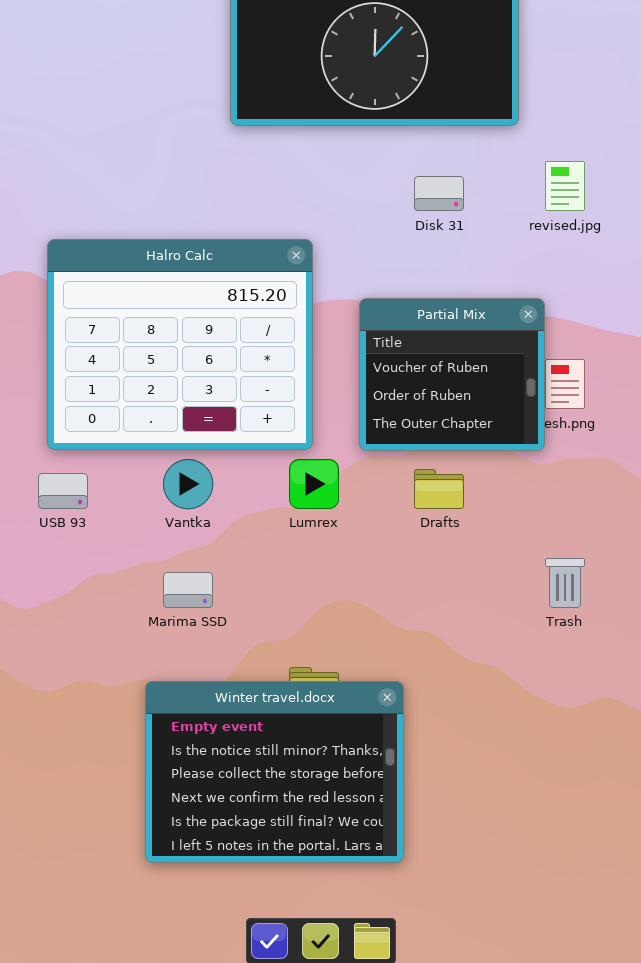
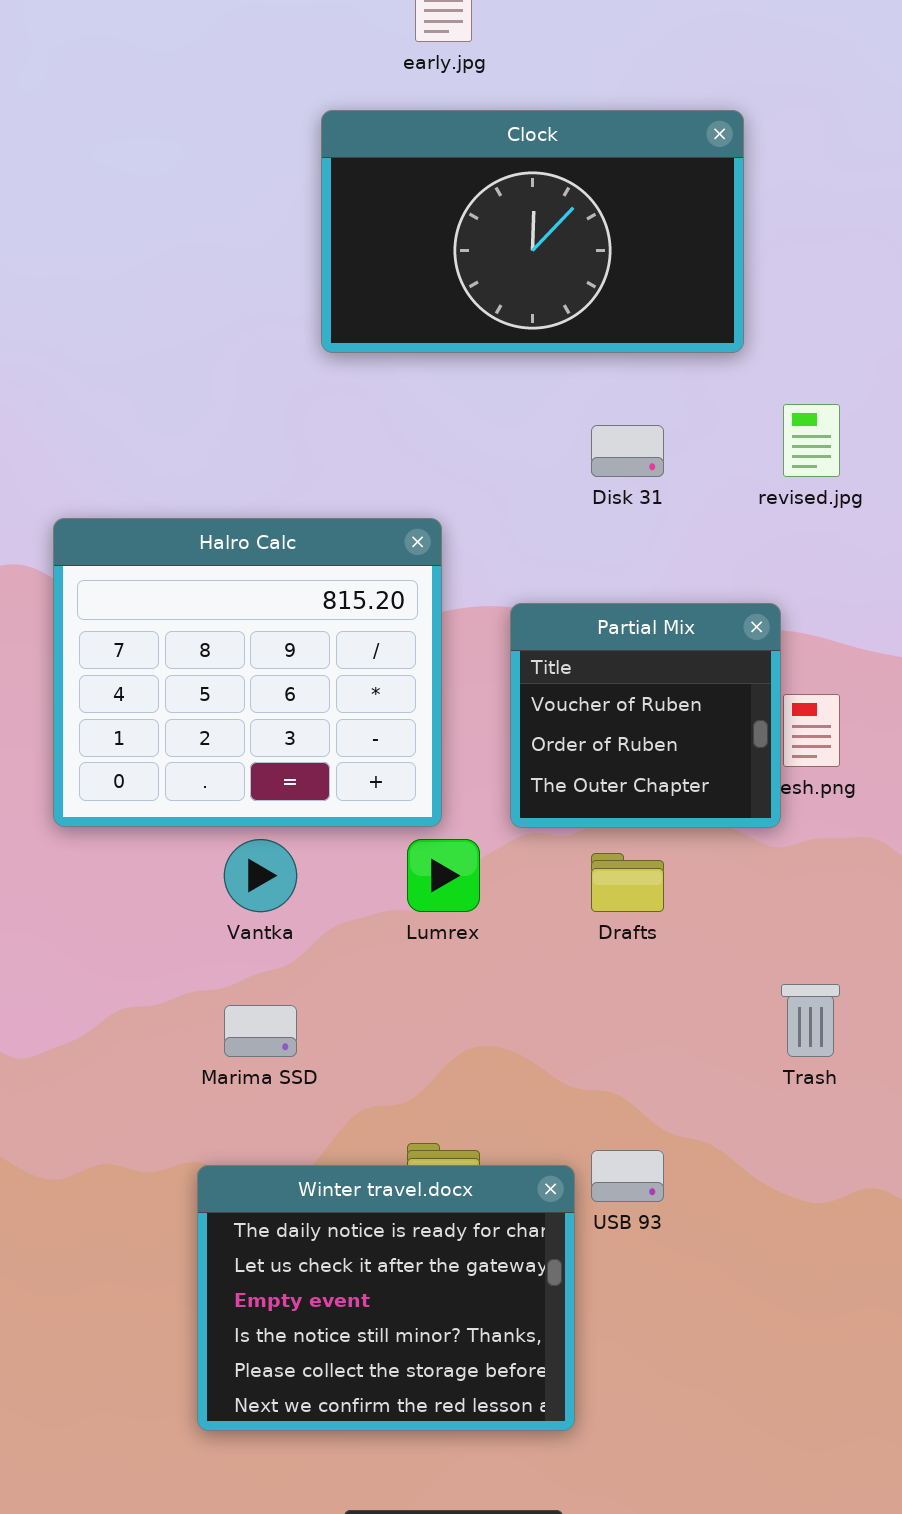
USB 93: [38,473,88,509] -> [591,1150,664,1202], moved
Winter travel.docx: [145,681,404,863] -> [197,1165,575,1431], scrolled up 2 rows

